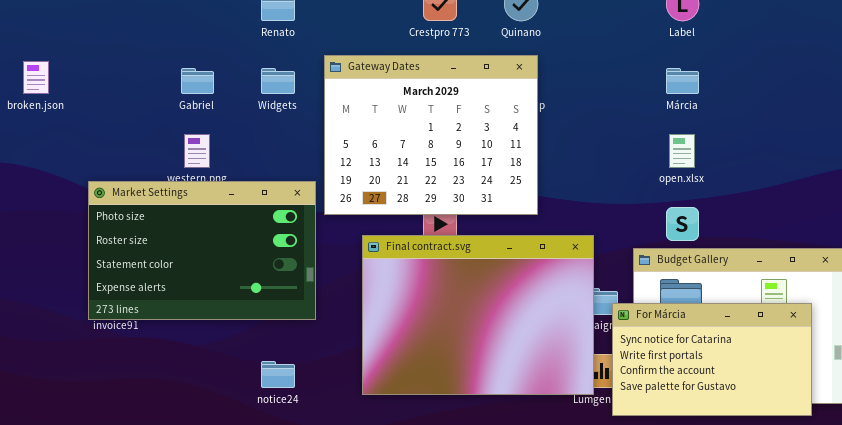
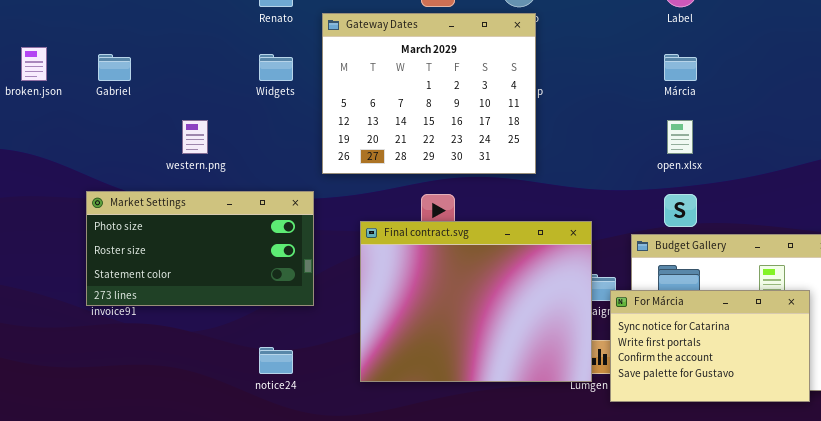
Gateway Dates: [324,55,538,215] -> [322,13,536,174], moved
Gabriel: [181,68,214,94] -> [98,54,131,81], moved
Market Settings: [88,181,316,320] -> [86,191,314,306], resized

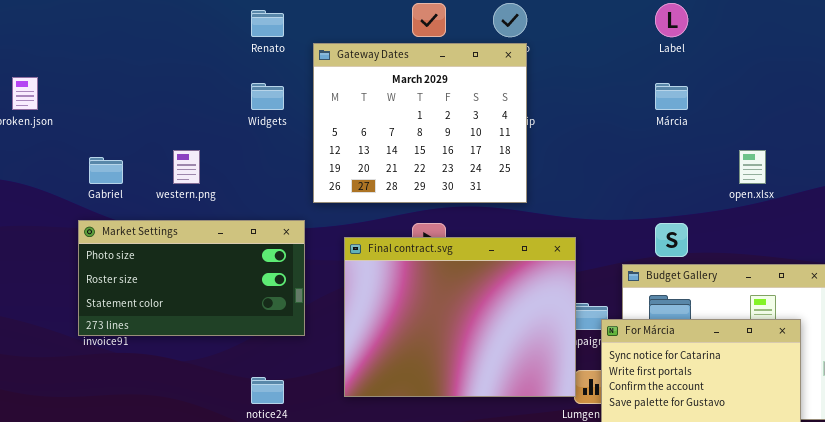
Gabriel: [98,54,131,81] -> [89,157,123,184], moved
open.xlsx: [667,120,693,154] -> [739,150,766,184], moved
Final contract.svg: [360,221,592,382] -> [344,237,576,397], moved

